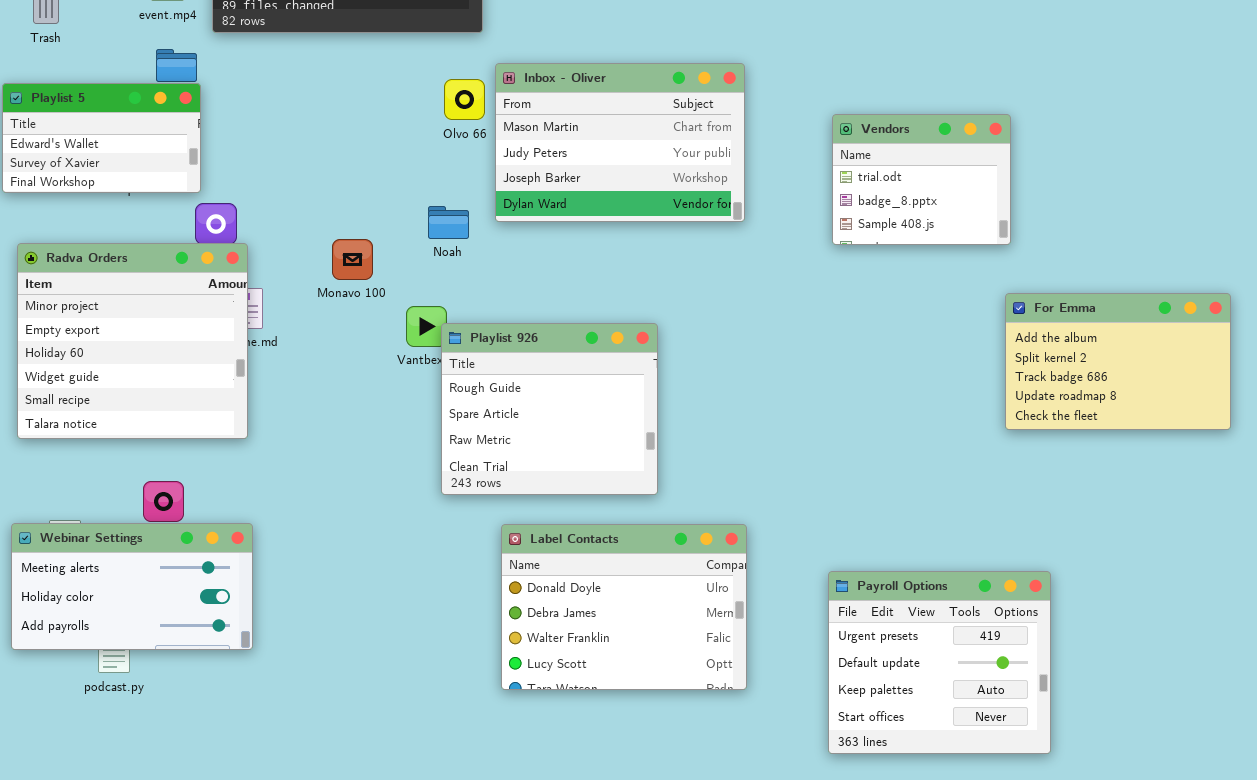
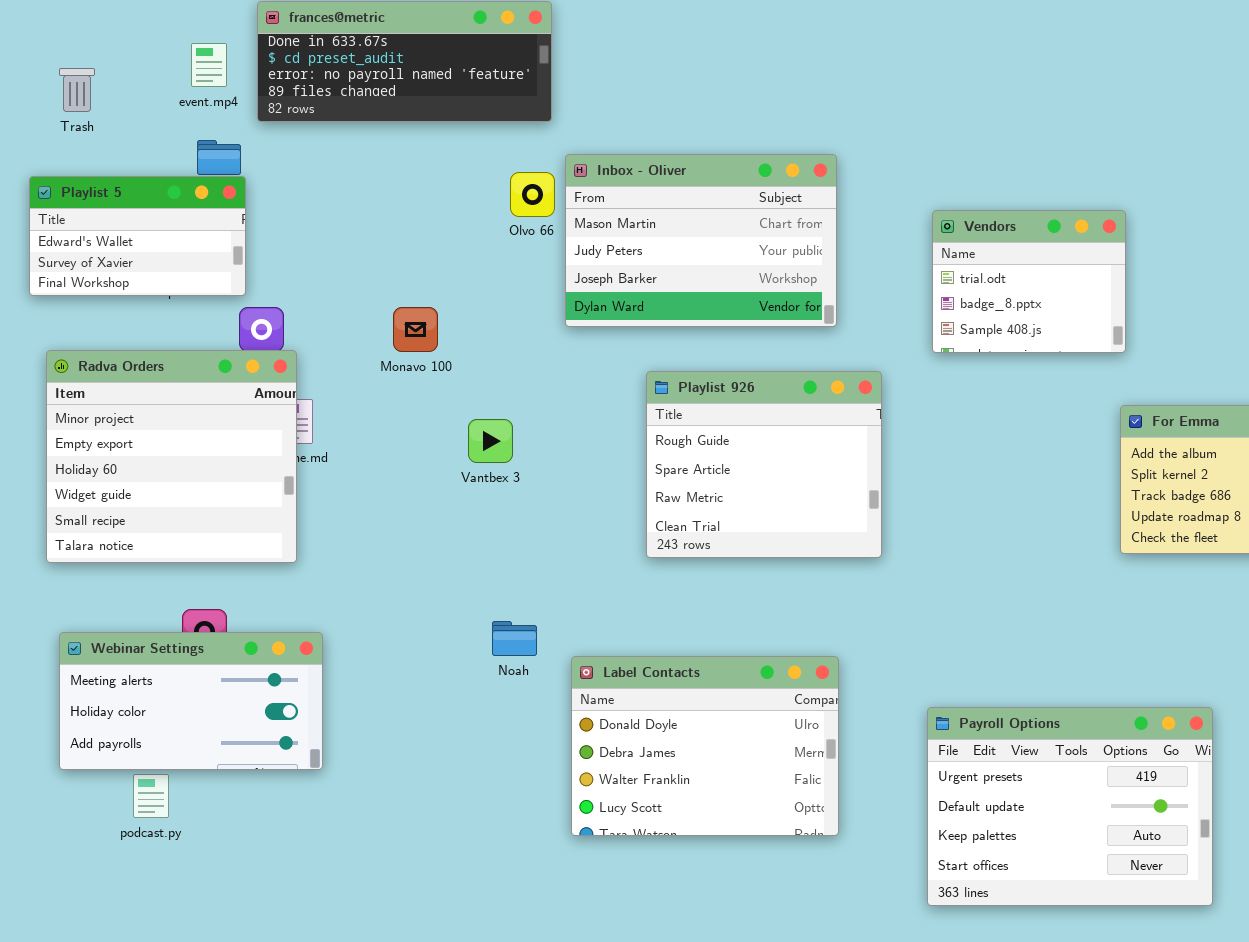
Noah: [428,206,469,239] -> [492,621,537,656], moved
Monavo 100: [332,239,373,280] -> [393,307,438,352], moved
Playlist 926: [441,323,658,495] -> [646,371,882,558], moved
Webinar Settings: [11,523,253,650] -> [59,632,323,770], moved
Payroll Options: [828,571,1051,754] -> [927,707,1213,906], resized

